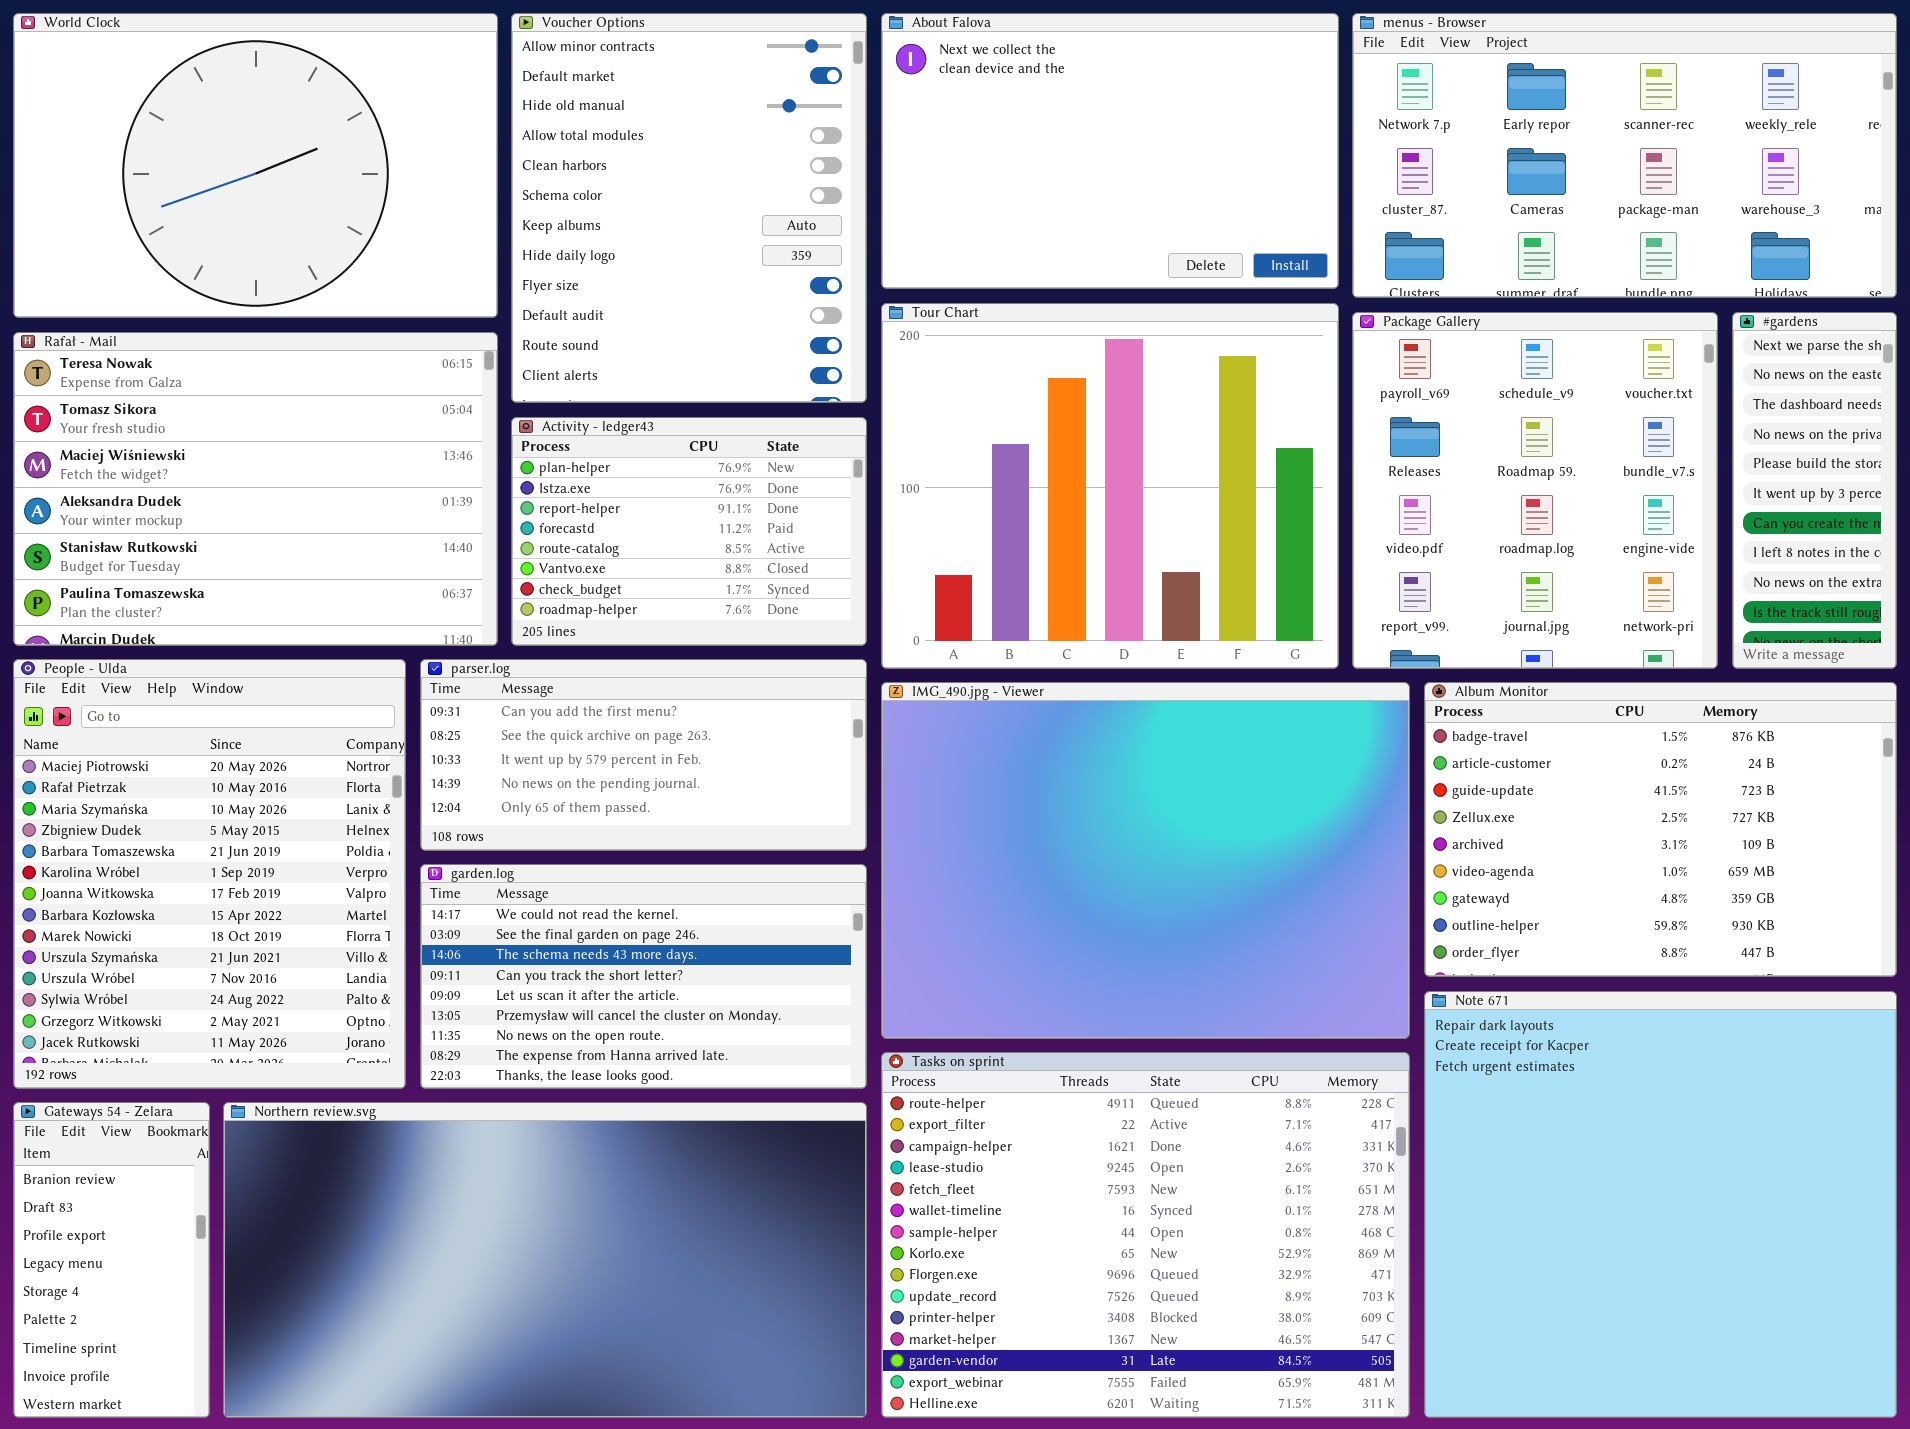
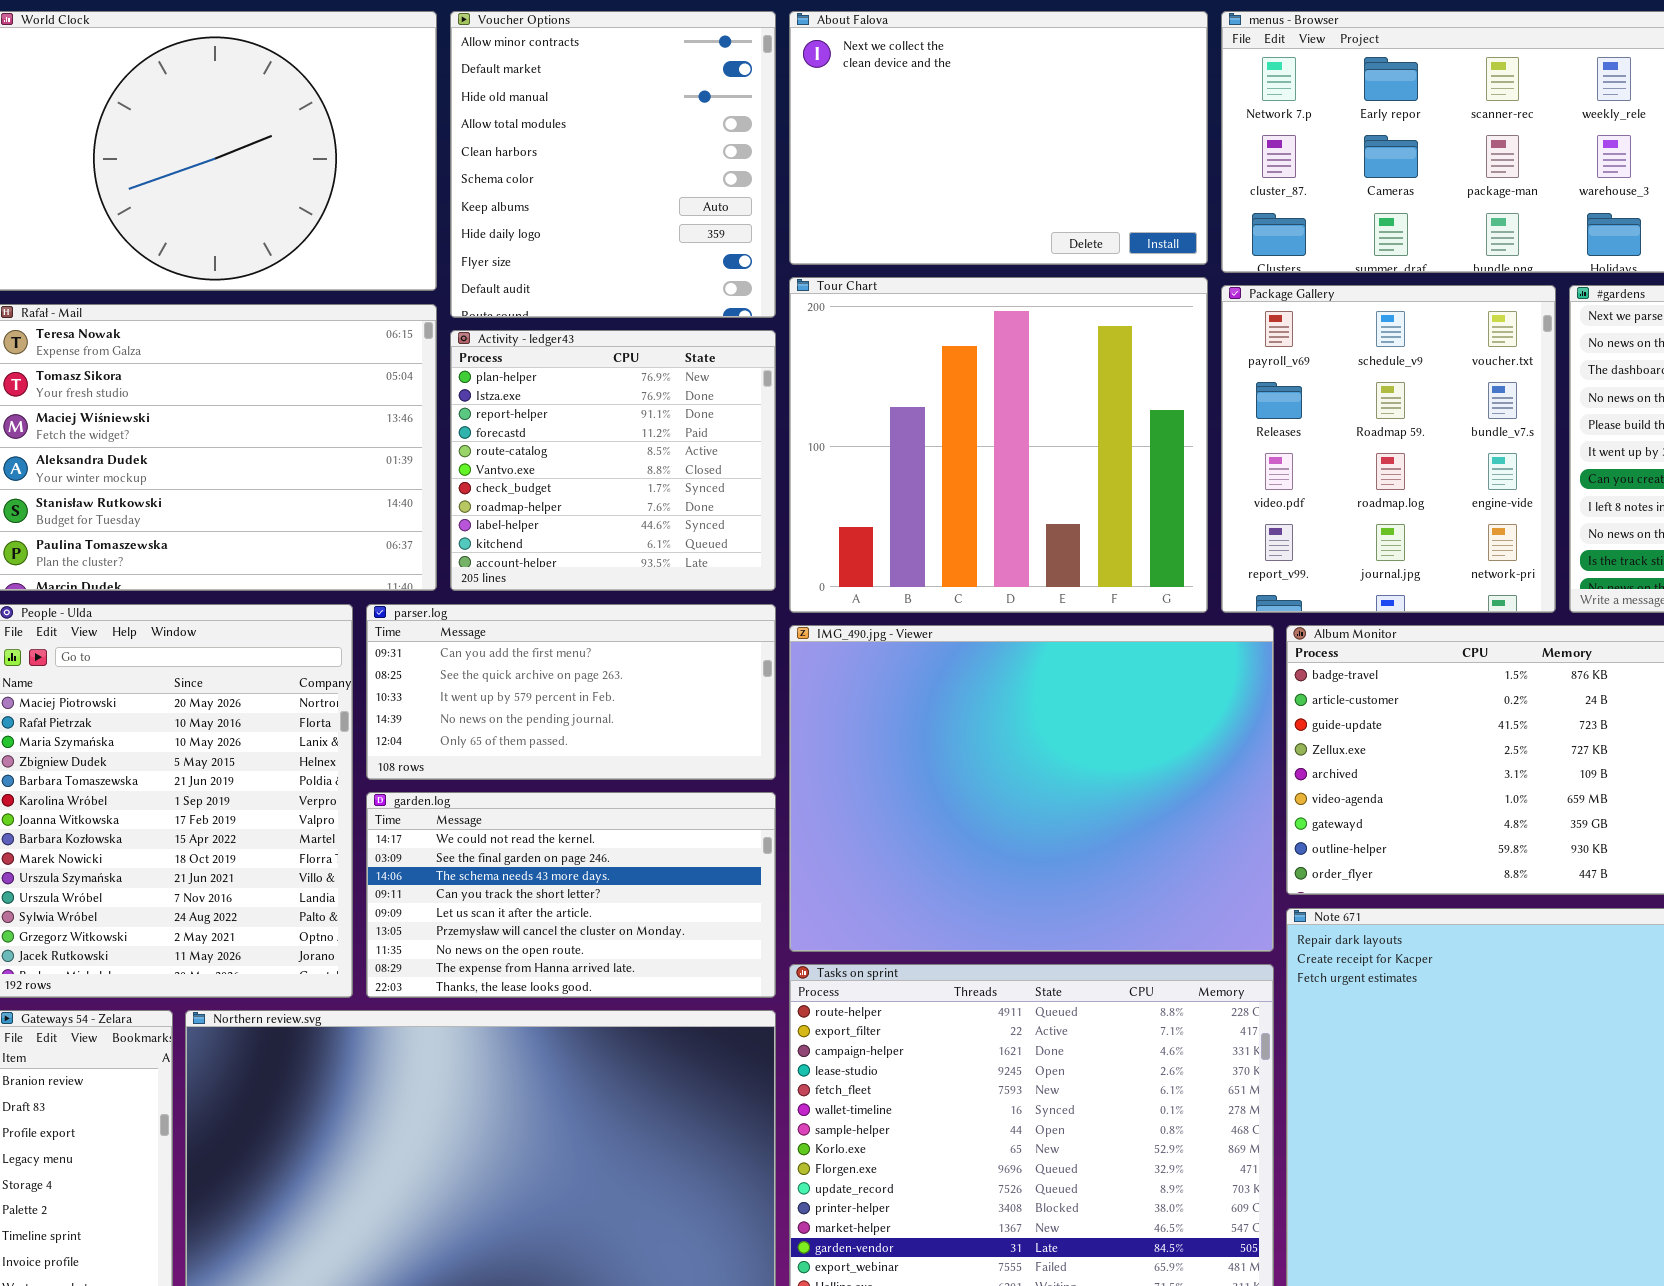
Voucher Options: [511,13,867,403] -> [450,11,776,318], resized
Activity - ledger43: [511,417,867,646] -> [450,330,776,591], resized

